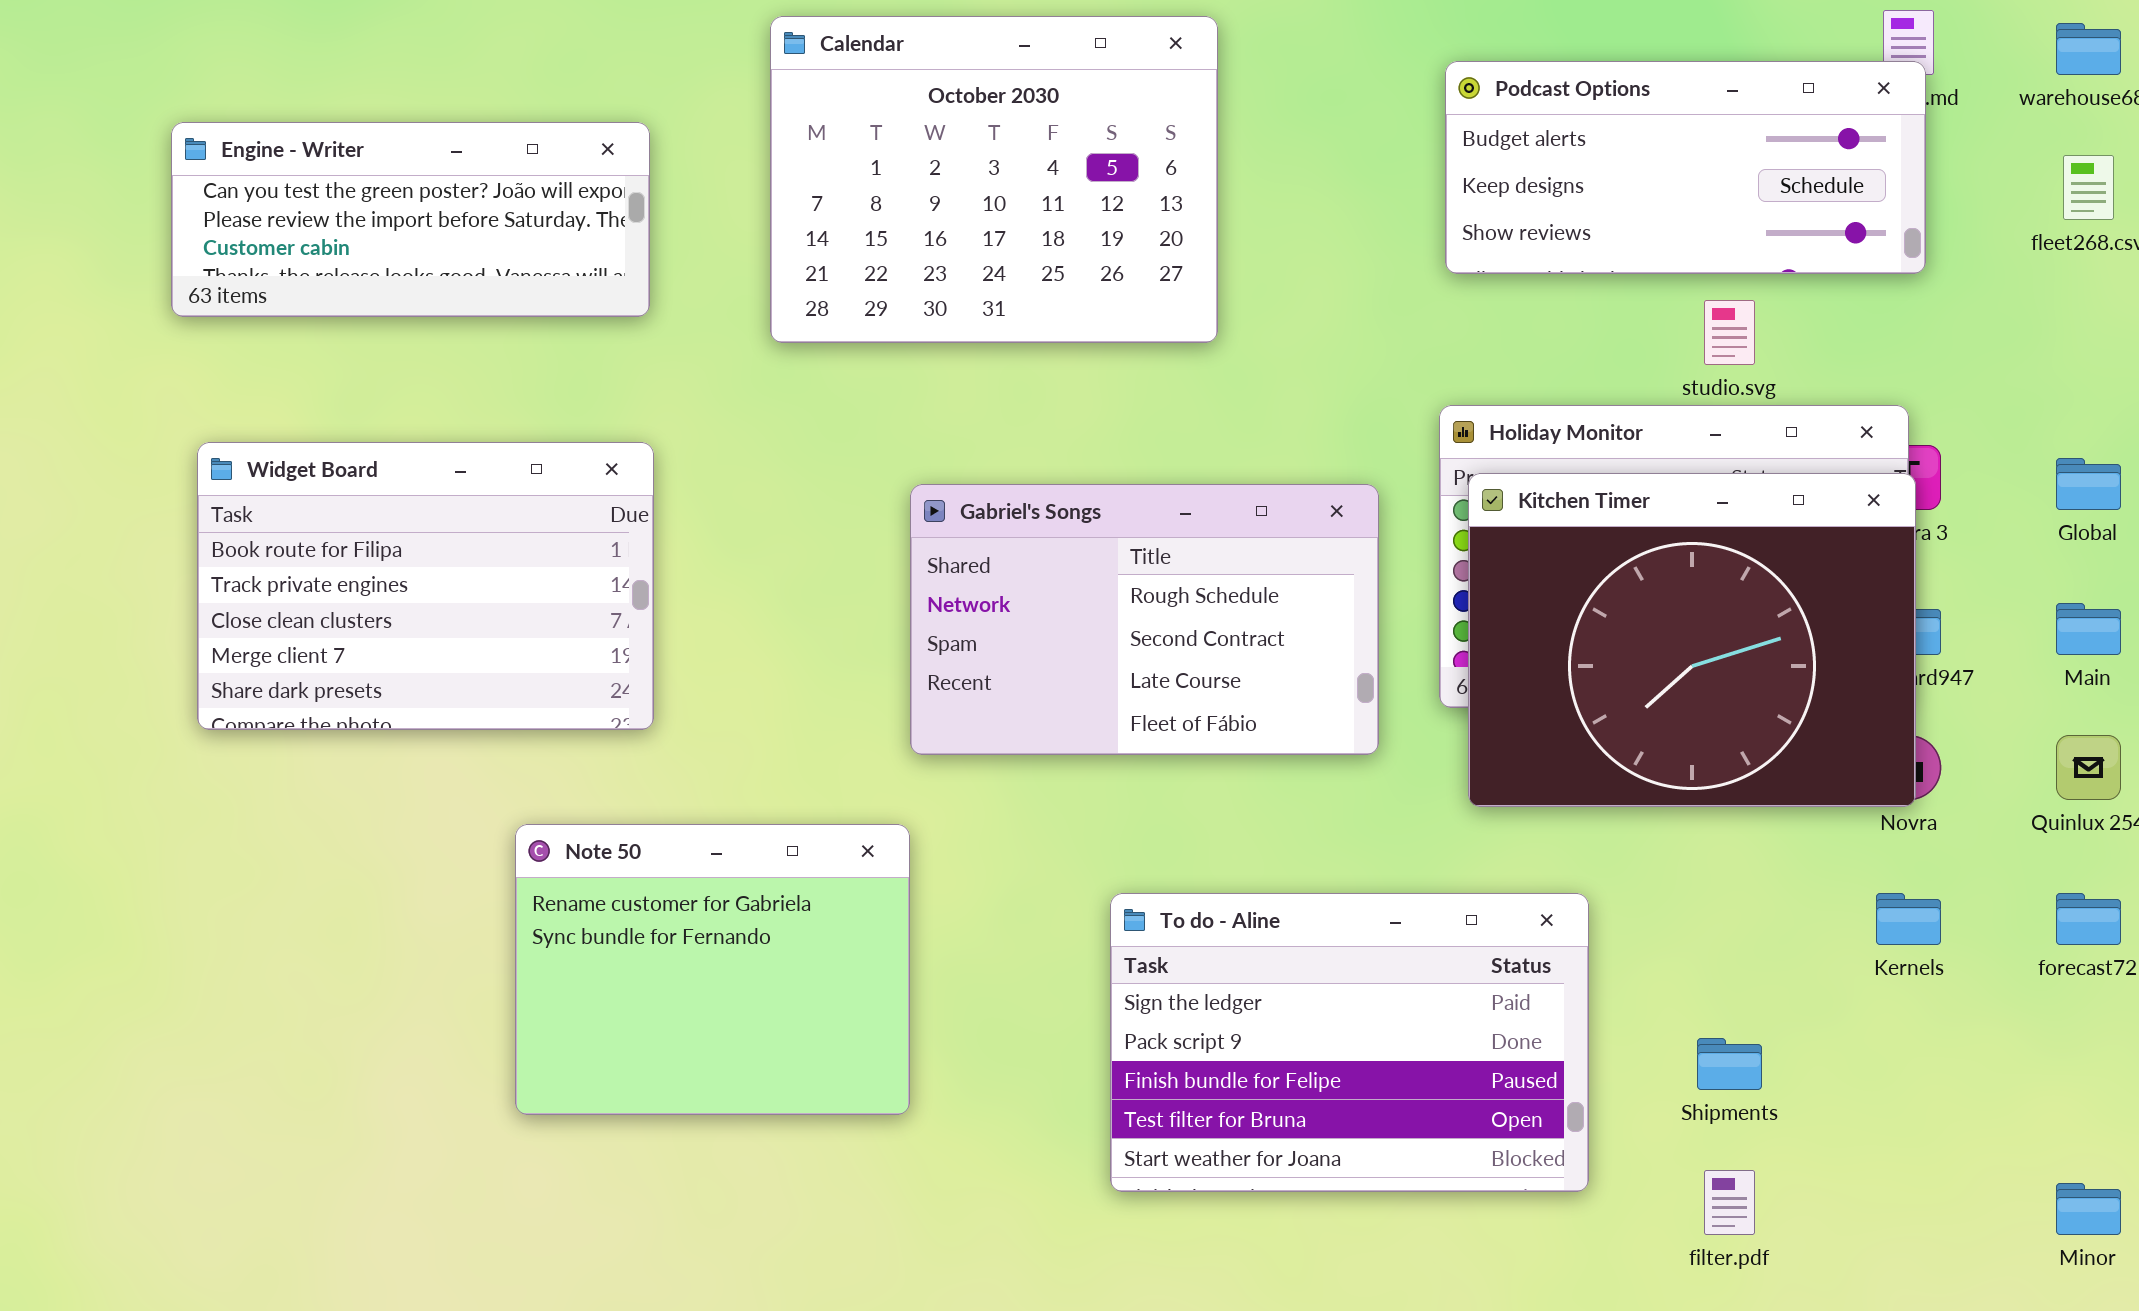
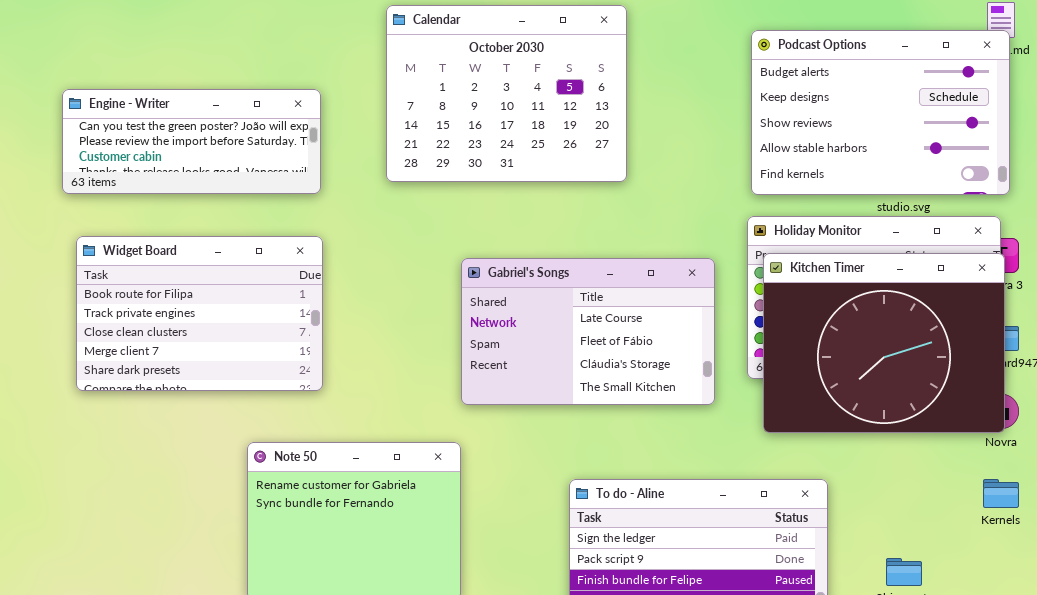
Podcast Options: [1445,61,1926,274] -> [751,30,1010,195], resized
Engine - Writer: [171,122,650,317] -> [62,89,321,194], moved
Gabriel's Songs: [910,484,1379,755] -> [461,258,715,405], scrolled down 2 rows

